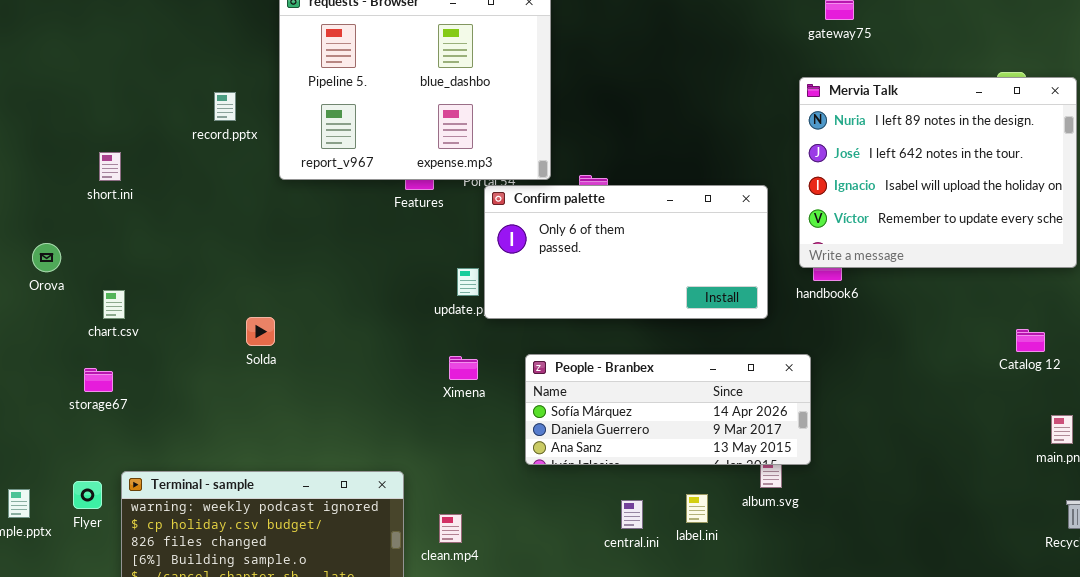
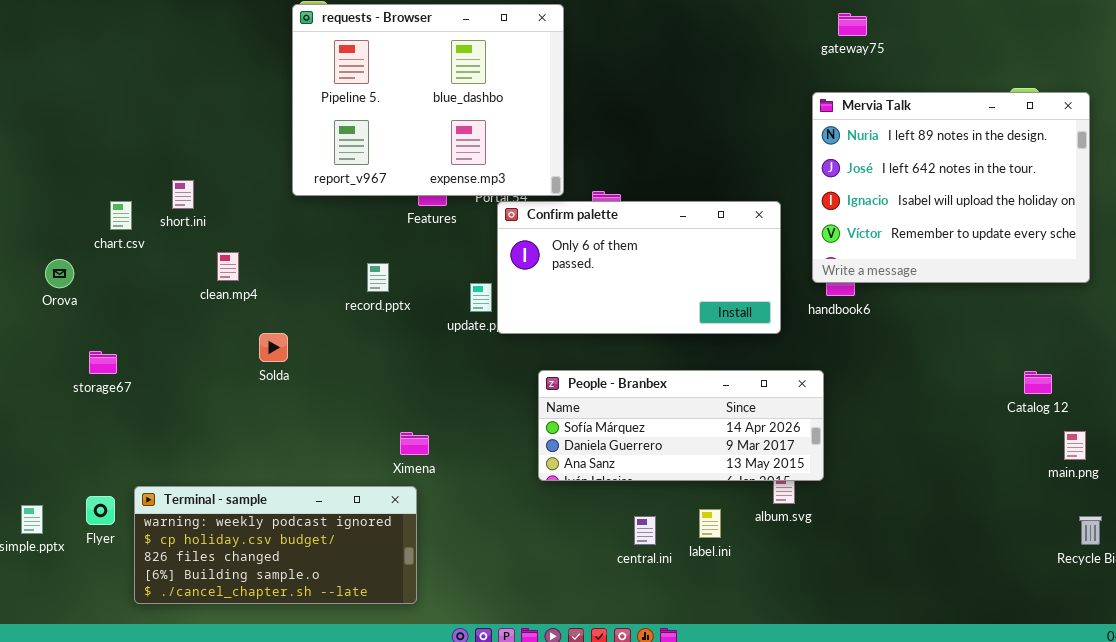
record.pptx: [214,92,236,121] -> [367,263,389,292], moved
short.ini: [99,152,121,181] -> [172,180,194,209], moved
chart.csv: [103,290,125,319] -> [110,201,132,230], moved
Catalog 12: [1016,329,1045,352] -> [1024,371,1052,394], moved
Ximena: [449,356,478,380] -> [400,432,429,455], moved
storage67: [84,368,113,392] -> [89,351,117,374], moved
clean.mp4: [439,514,462,543] -> [217,252,239,281], moved

